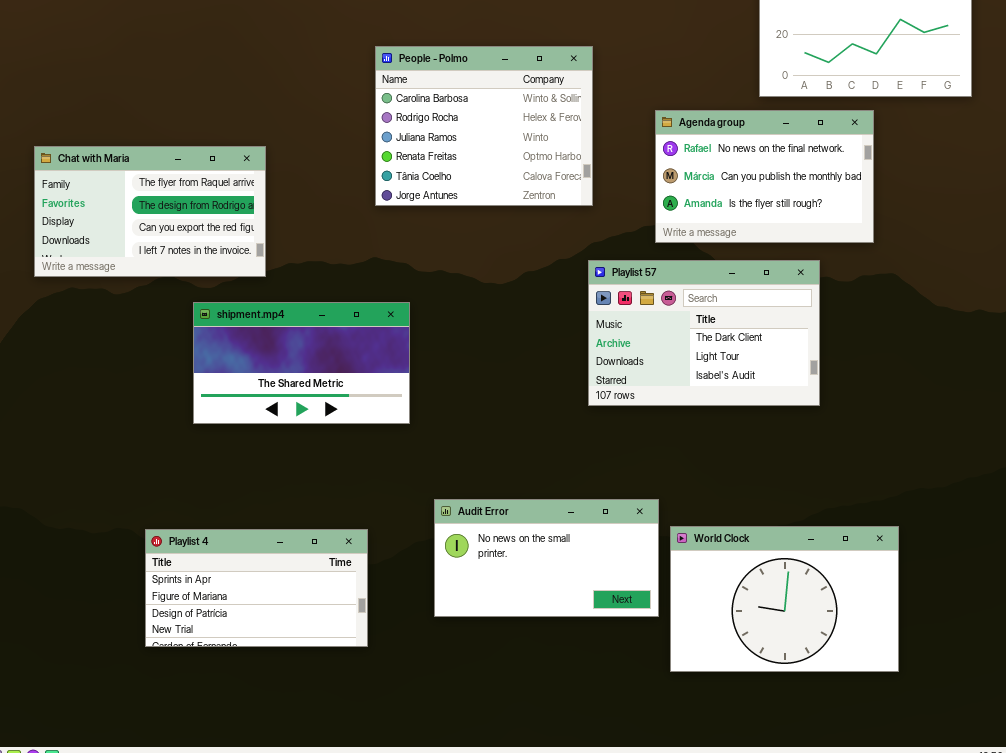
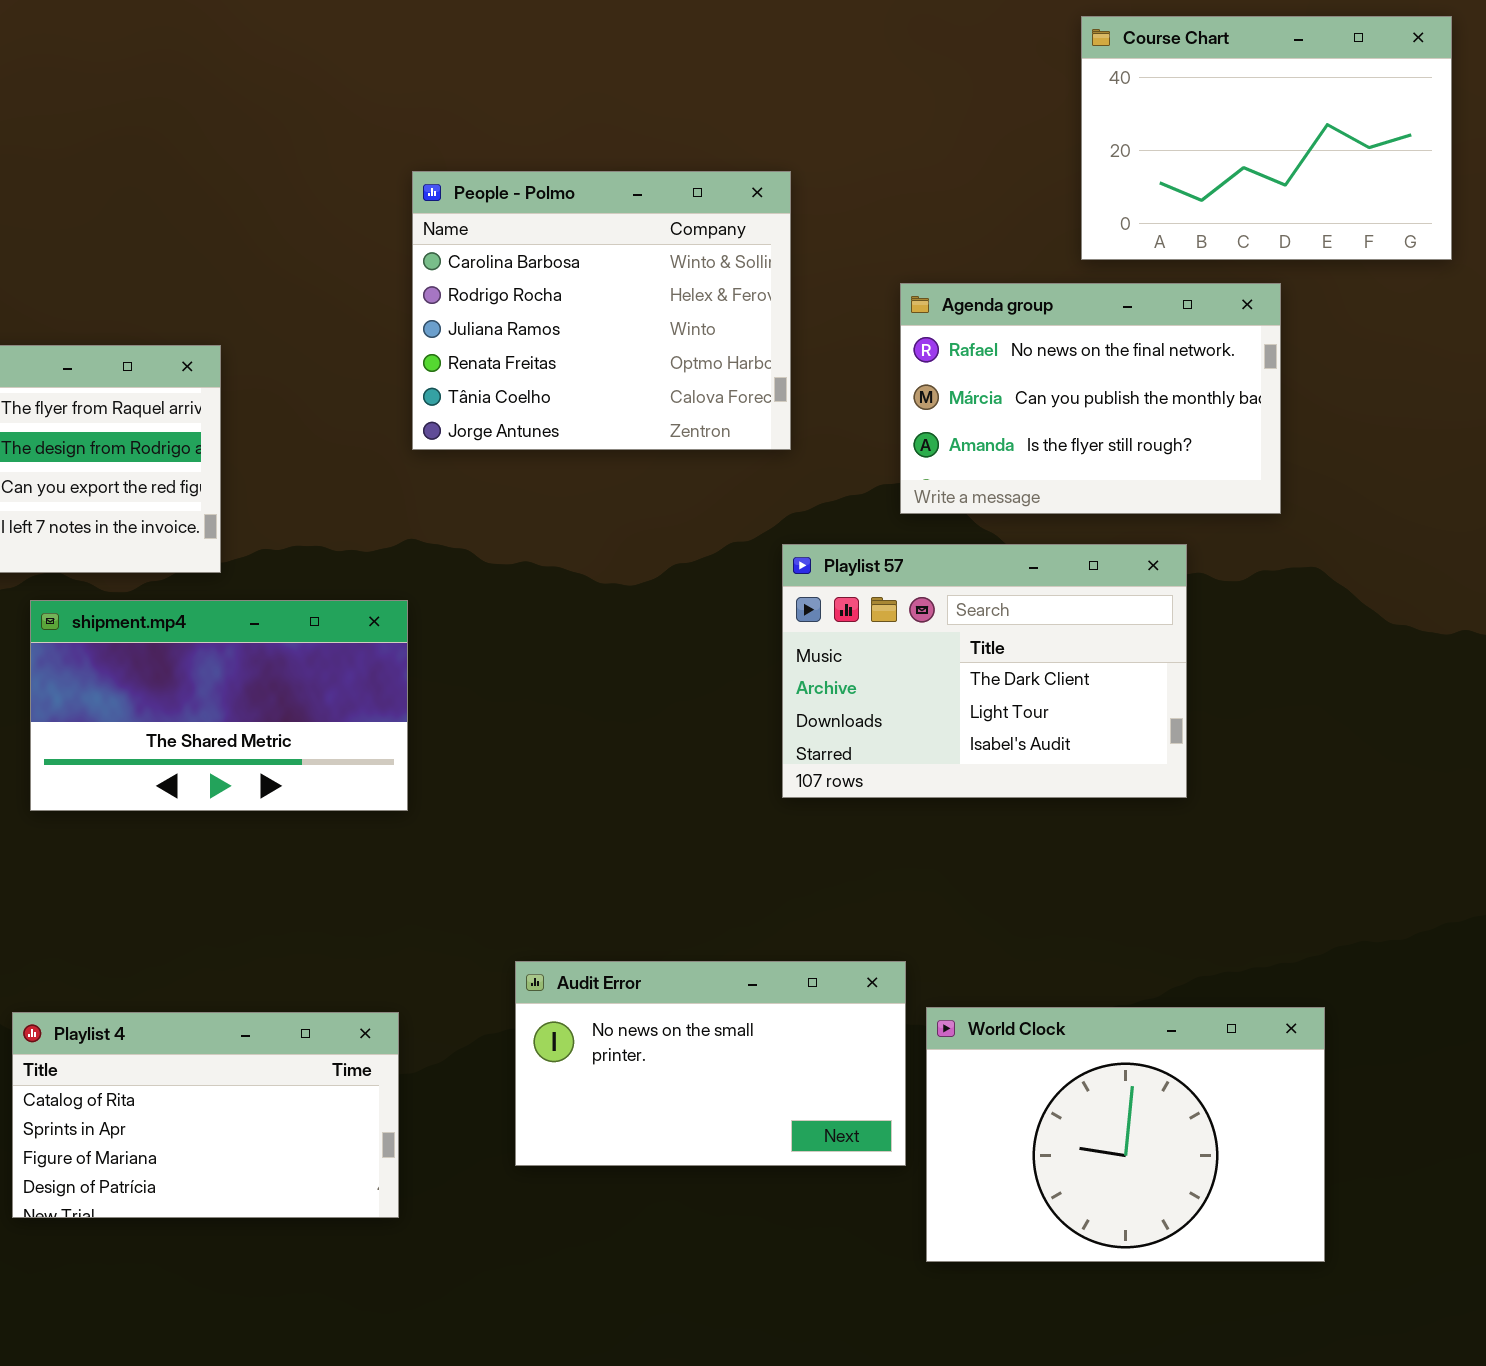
shipment.mp4: [193,302,410,424] -> [30,600,408,811], moved
Playlist 4: [145,529,368,647] -> [12,1012,399,1218], scrolled up 1 row

